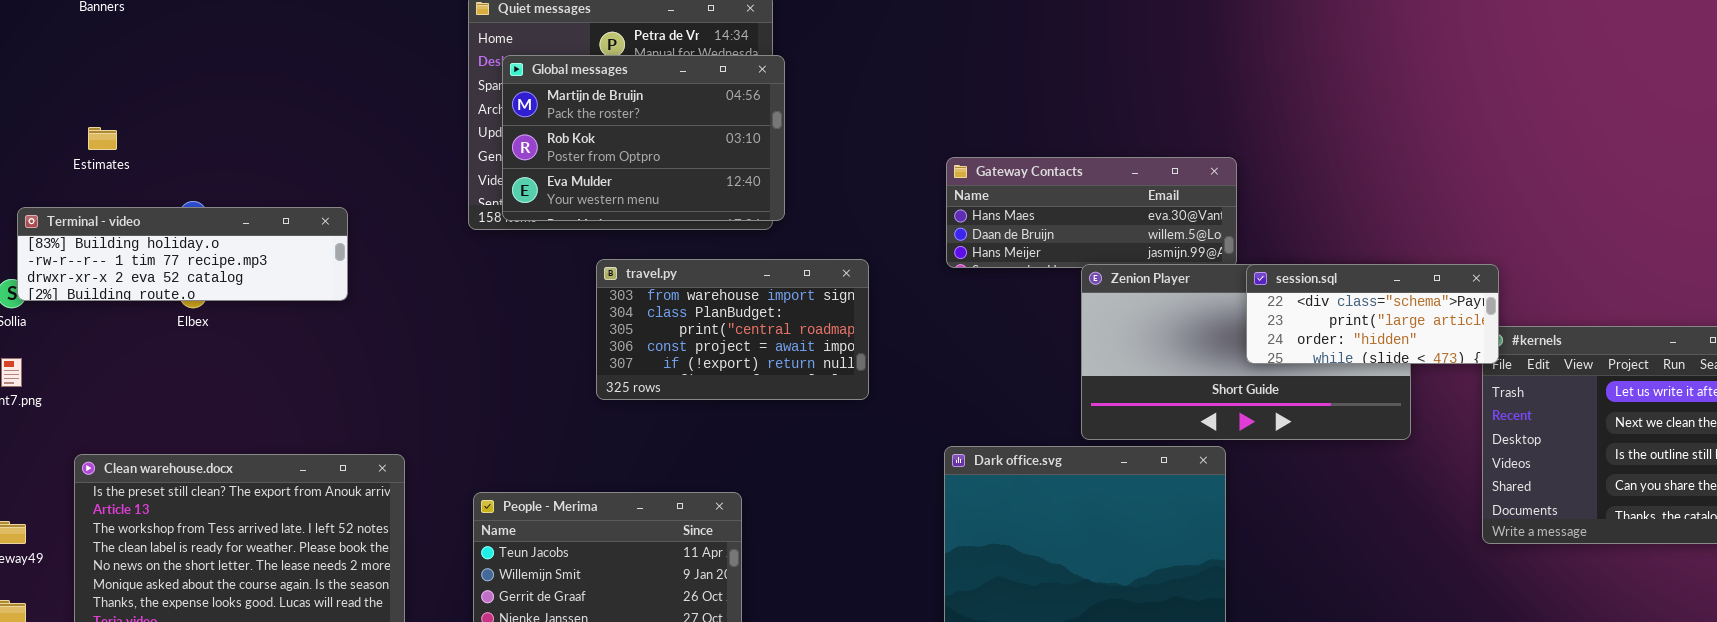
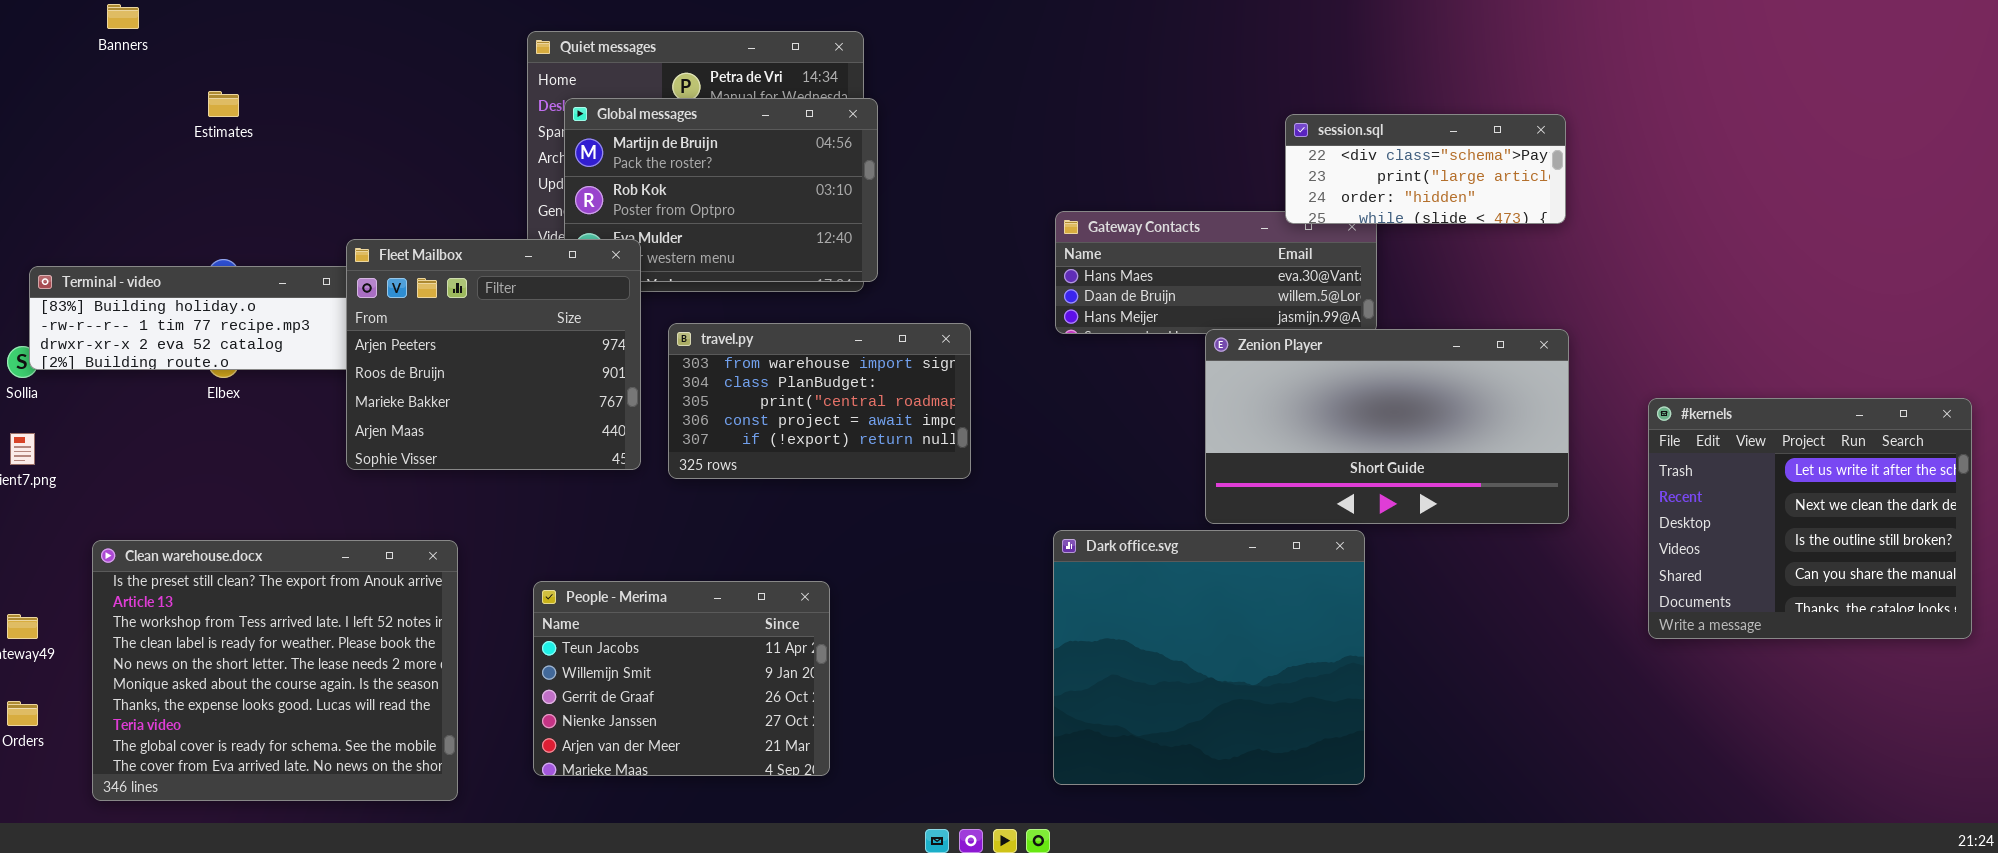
Estimates: [88,127,117,150] -> [208,91,239,117], moved
Fleet Mailbox: none -> [346,239,641,470], opened
session.sql: [1246,264,1499,364] -> [1285,114,1566,224], moved

